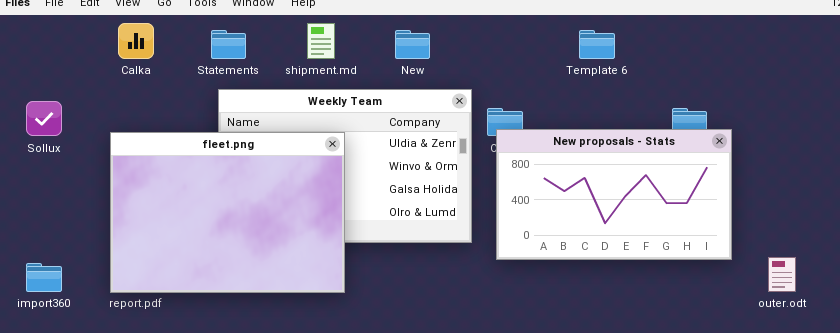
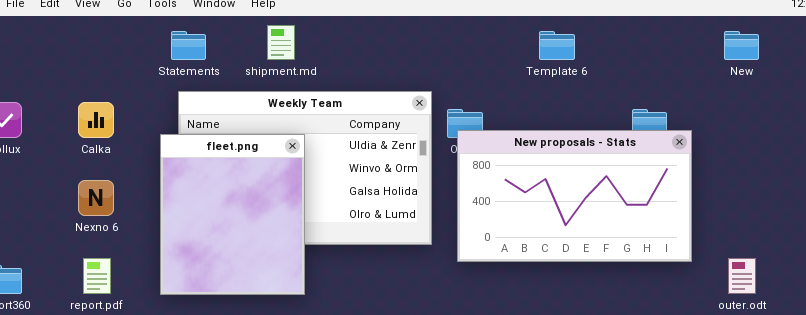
Calka: [118,23,154,59] -> [78,102,114,138], moved
New: [395,30,430,59] -> [724,31,759,60], moved
fleet.png: [110,132,345,293] -> [160,134,305,295], resized

